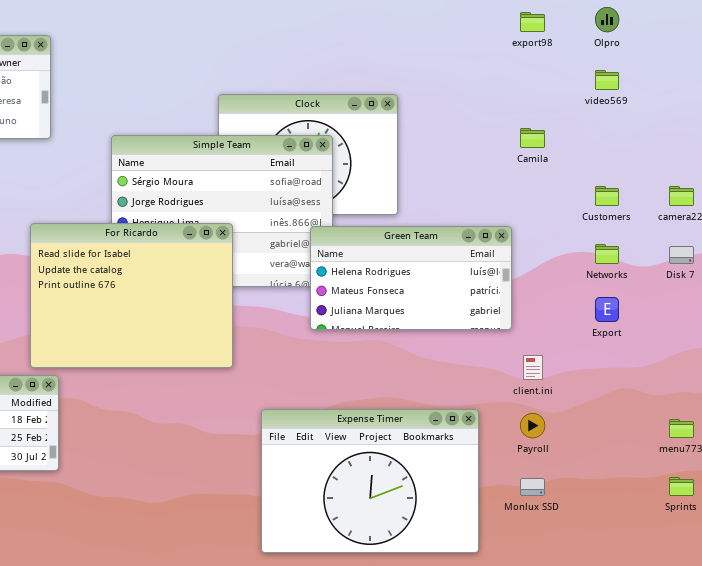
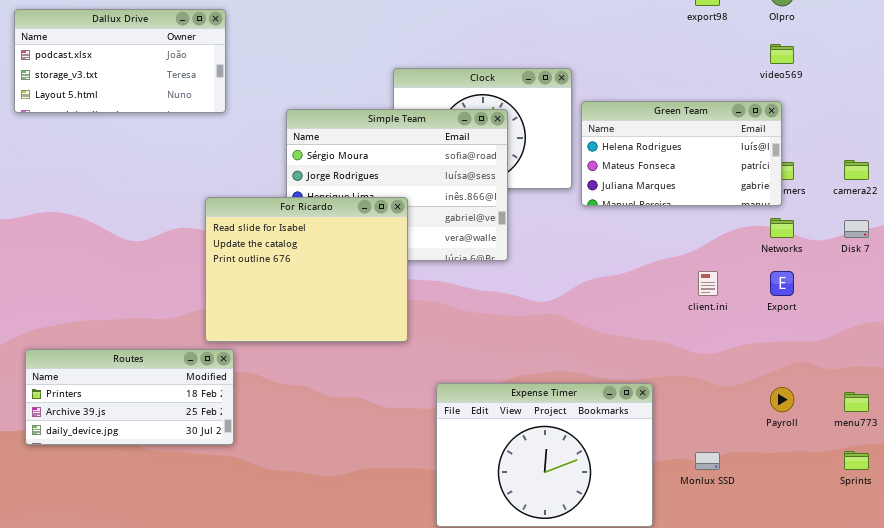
Green Team: [310,226,512,330] -> [581,101,782,206], moved
client.ini: [523,355,543,380] -> [698,271,718,296], moved
Payroll: [520,413,545,438] -> [770,387,794,412], moved

